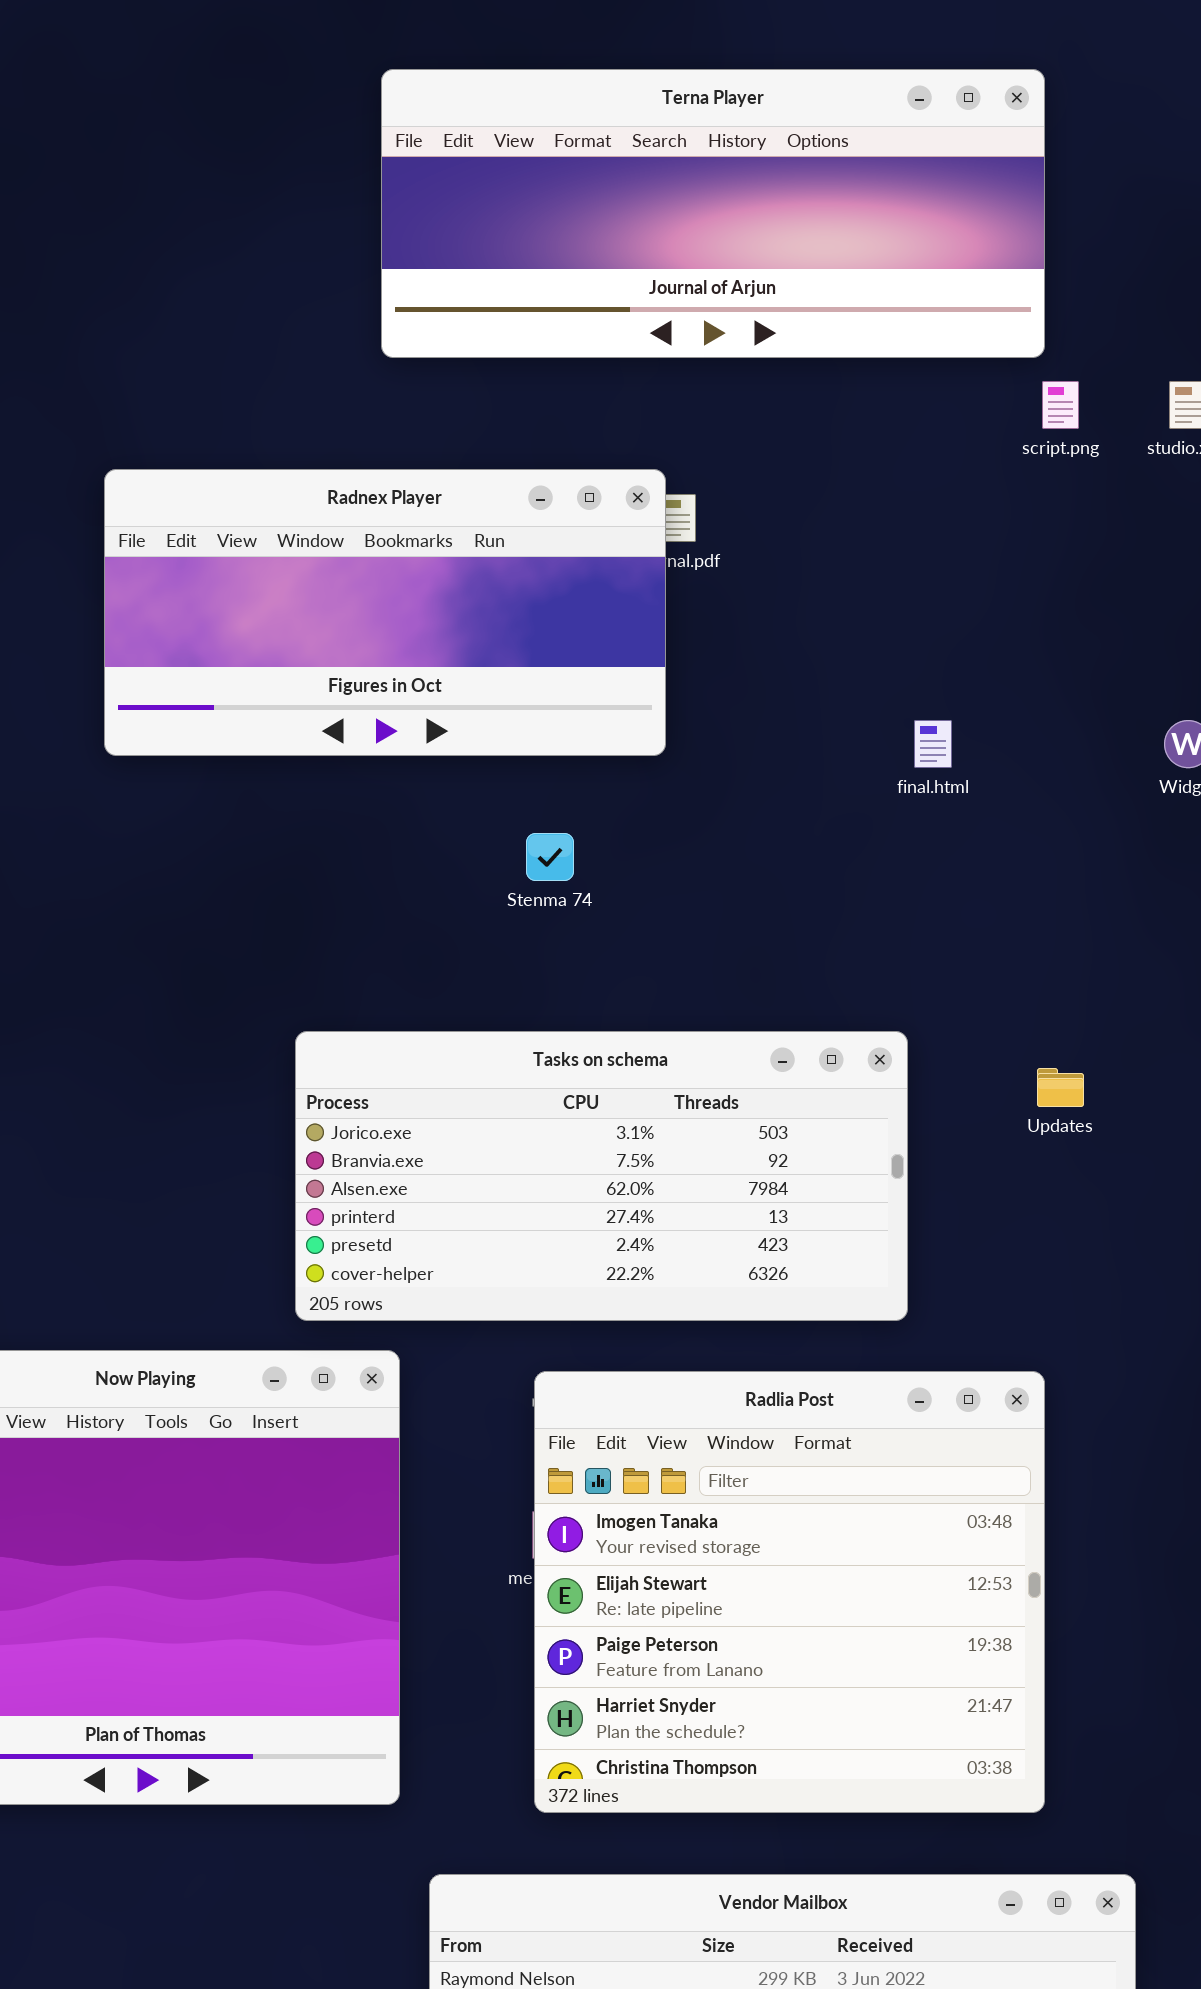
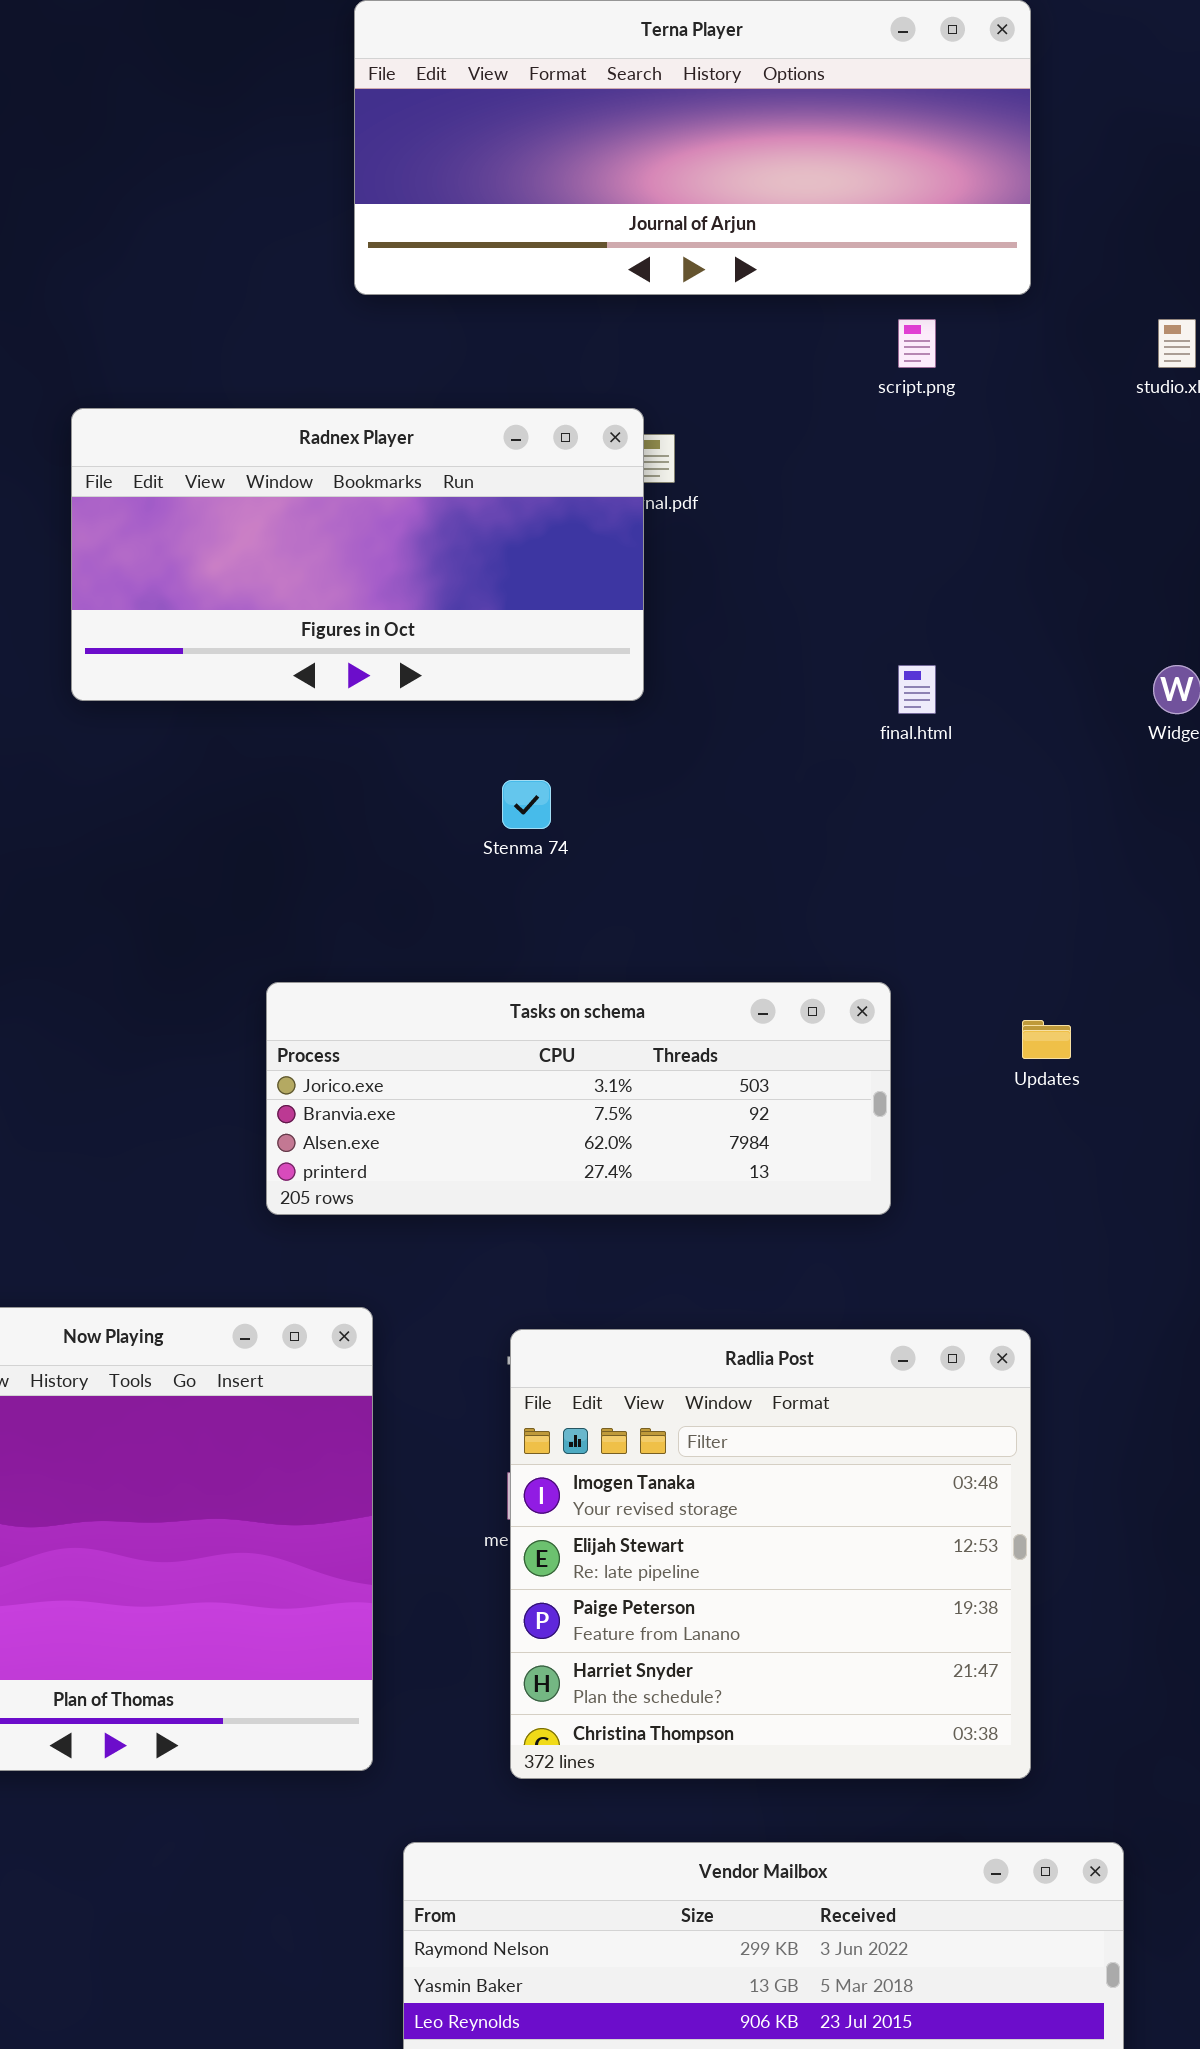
script.png: [1042,381,1079,429] -> [898,319,936,368], moved
Tasks on schema: [295,1031,908,1321] -> [266,982,891,1215], resized

